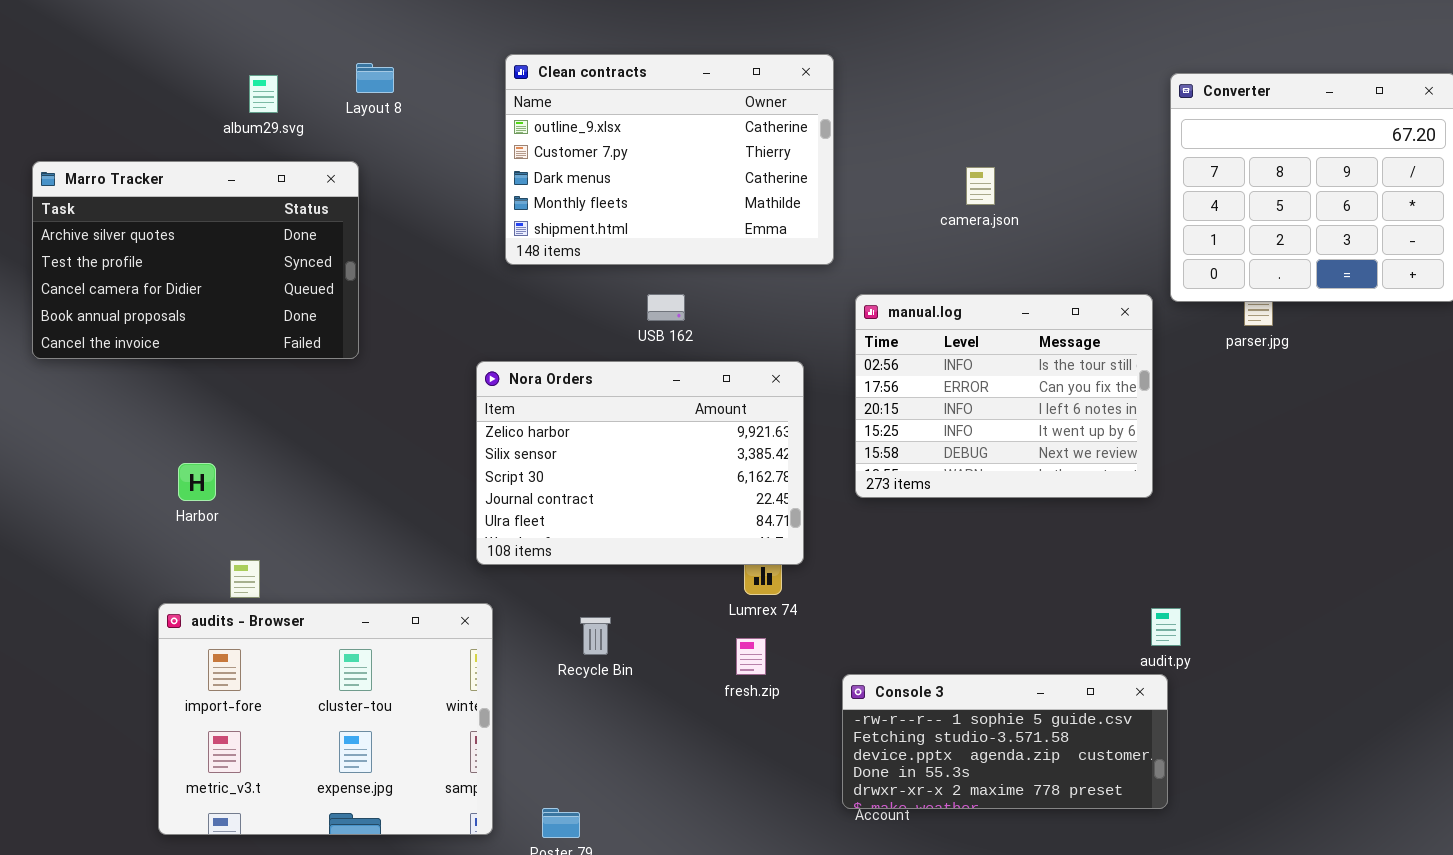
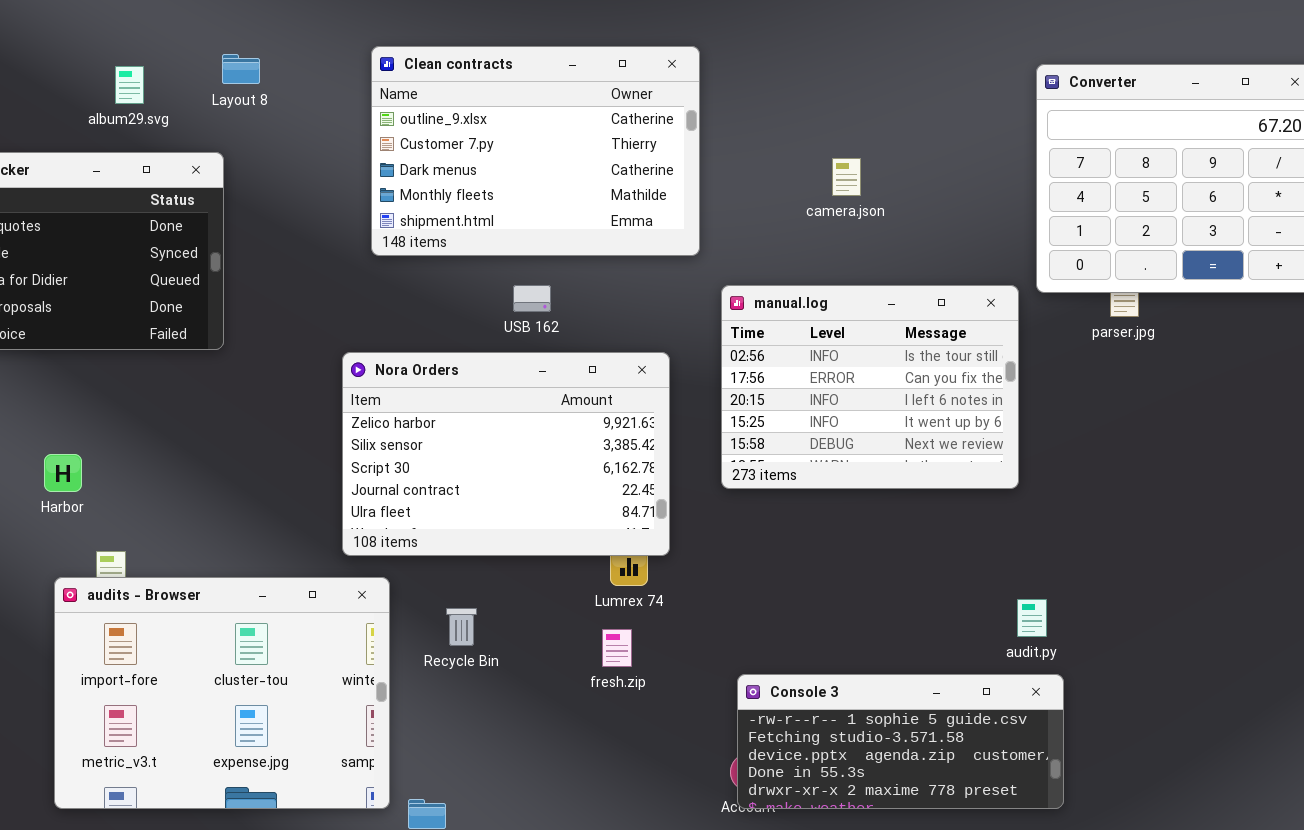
audits - Browser: [158,603,493,835] -> [54,577,390,809], moved
Console 3: [842,674,1168,809] -> [737,674,1064,809], moved

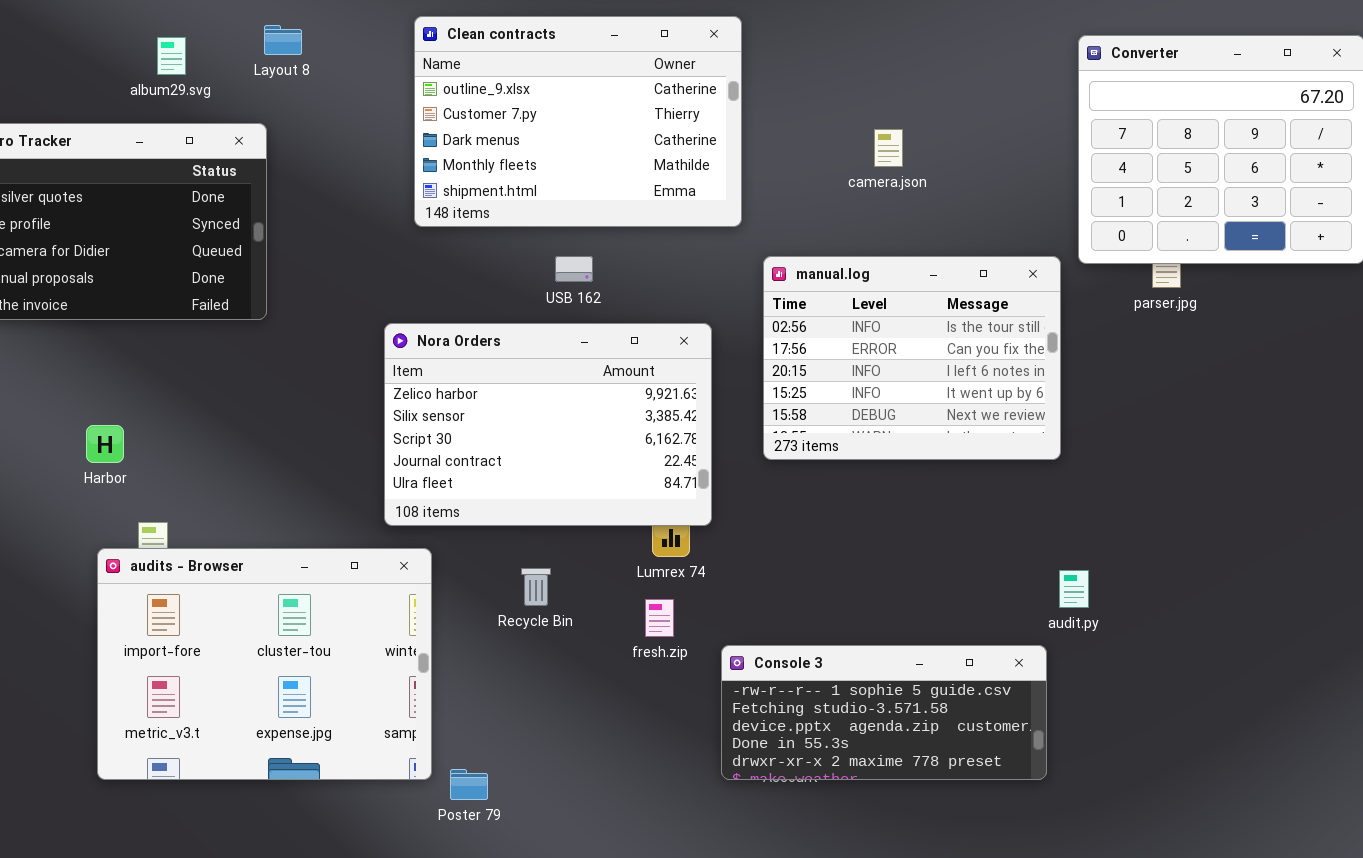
Recycle Bin: [446,608,477,646] -> [521,568,551,606], moved
Console 3: [737,674,1064,809] -> [721,645,1047,780], moved

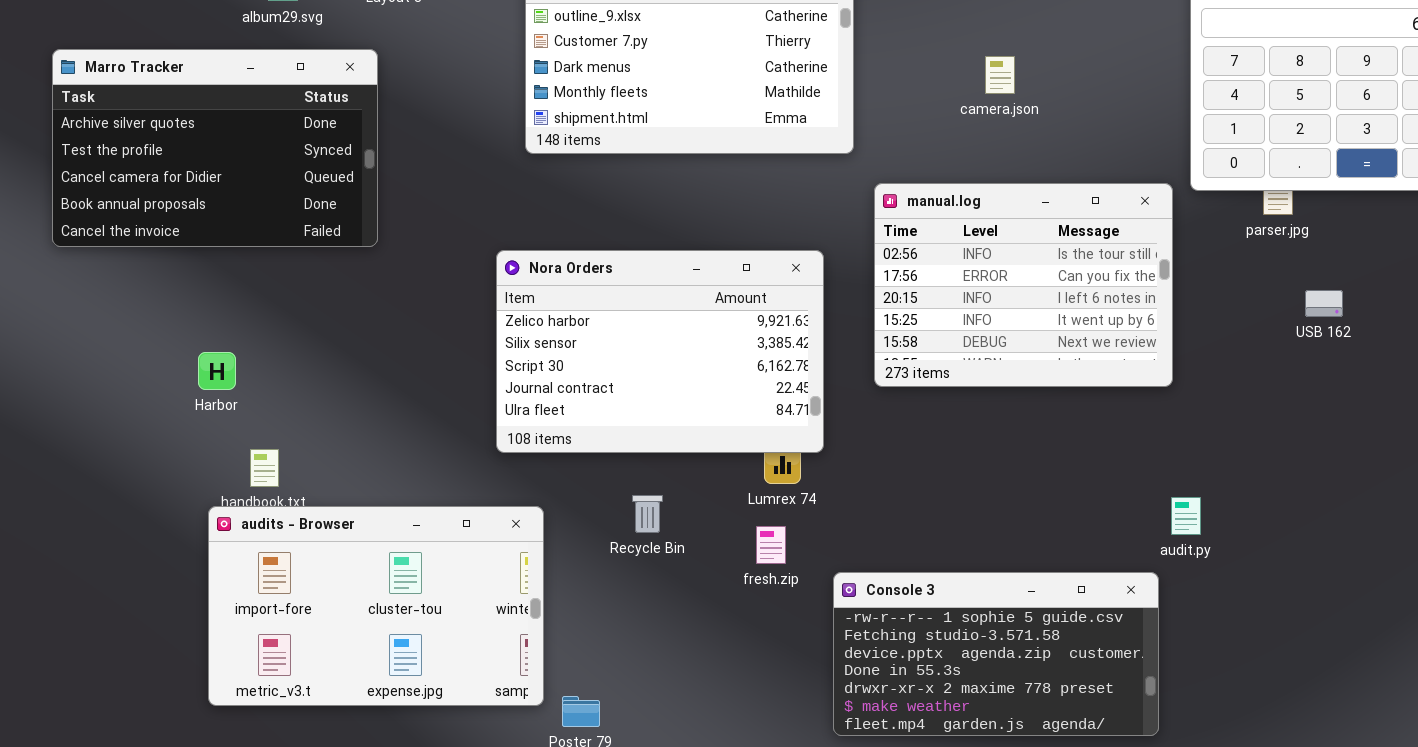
USB 162: [555,256,593,282] -> [1305,290,1343,317], moved
audits - Browser: [97,548,432,780] -> [208,506,544,706], resized
Console 3: [721,645,1047,780] -> [833,572,1159,736], resized

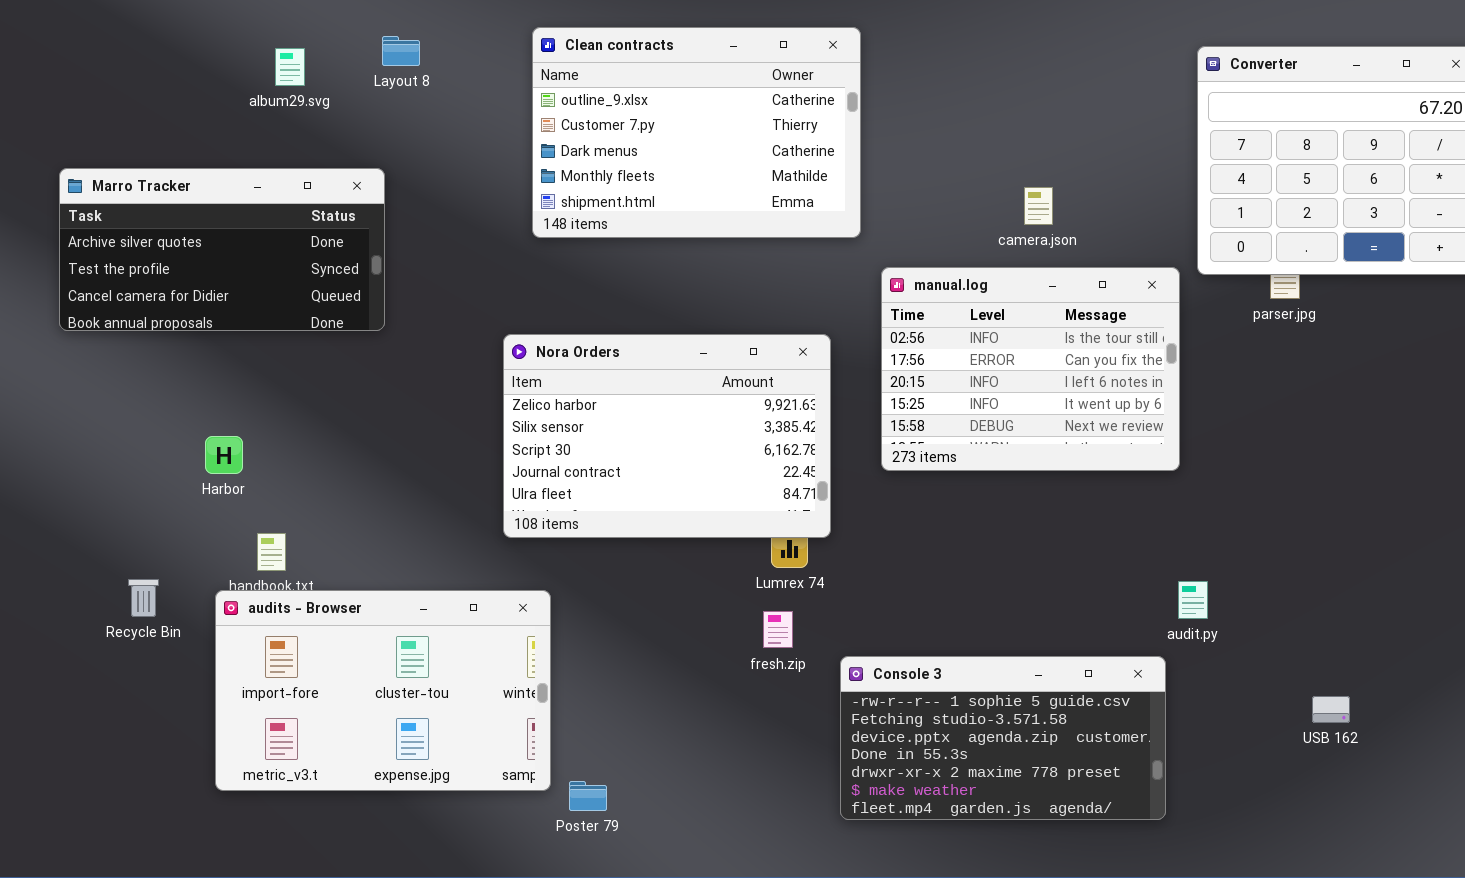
Marro Tracker: [52,49,378,247] -> [59,168,385,331], resized
camera.json: [985,56,1015,94] -> [1024,187,1053,225], moved
USB 162: [1305,290,1343,317] -> [1312,696,1350,723], moved
Recycle Bin: [632,495,663,533] -> [128,579,159,617], moved

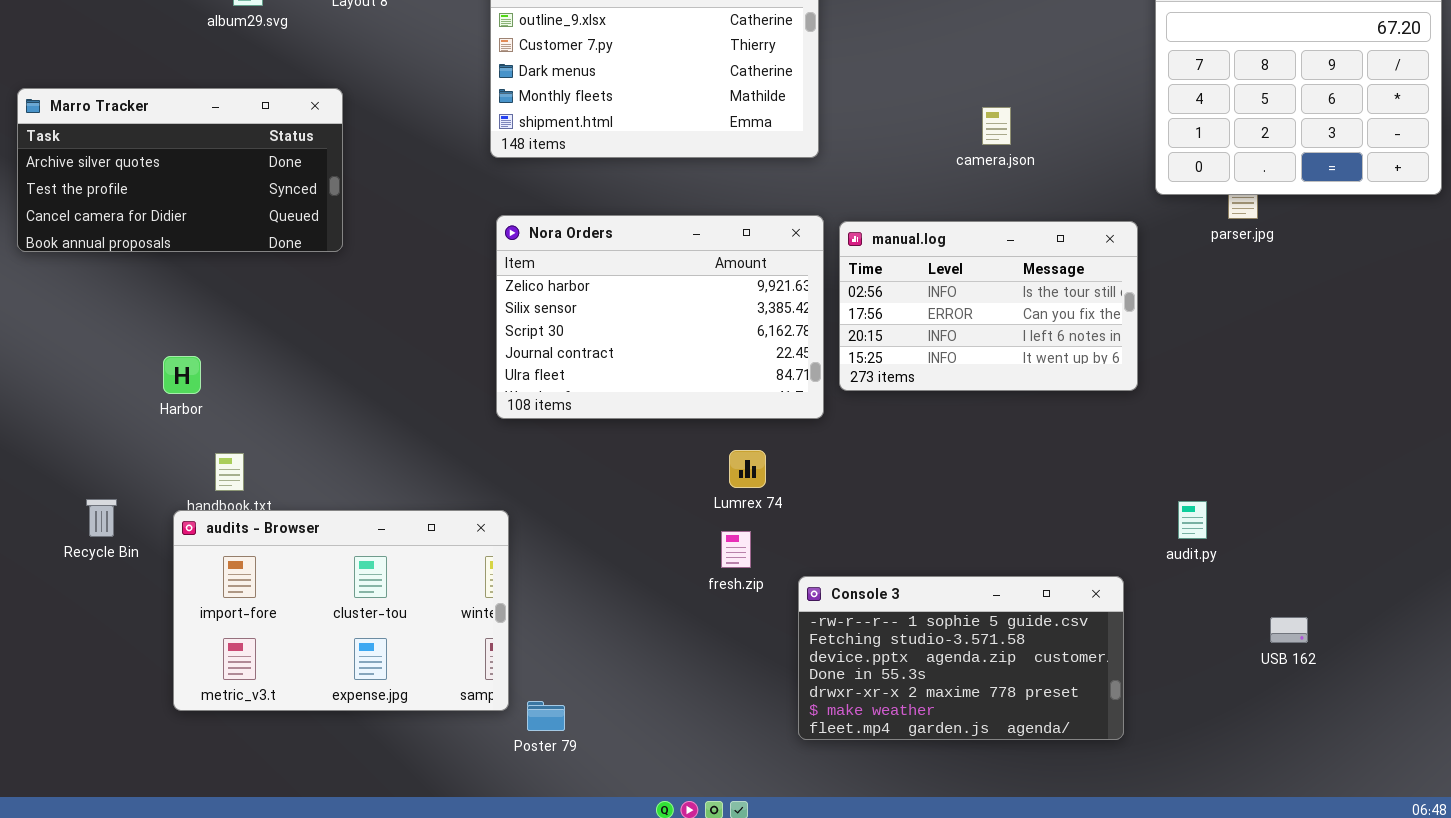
manual.log: [881,267,1180,471] -> [839,221,1138,391], resized
Nora Orders: [503,334,831,538] -> [496,215,824,419], moved
audit.py: [1178,581,1208,619] -> [1178,501,1207,539], moved

